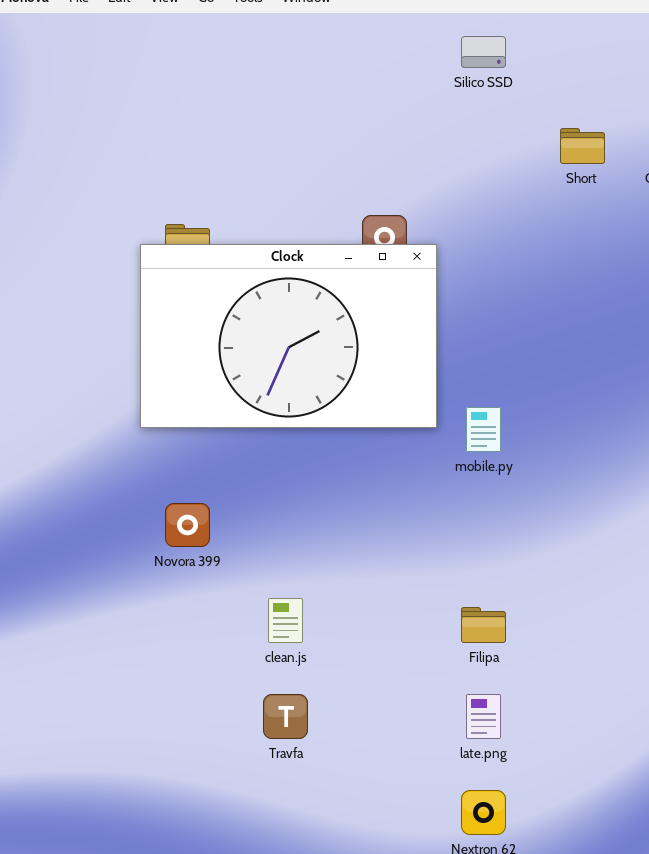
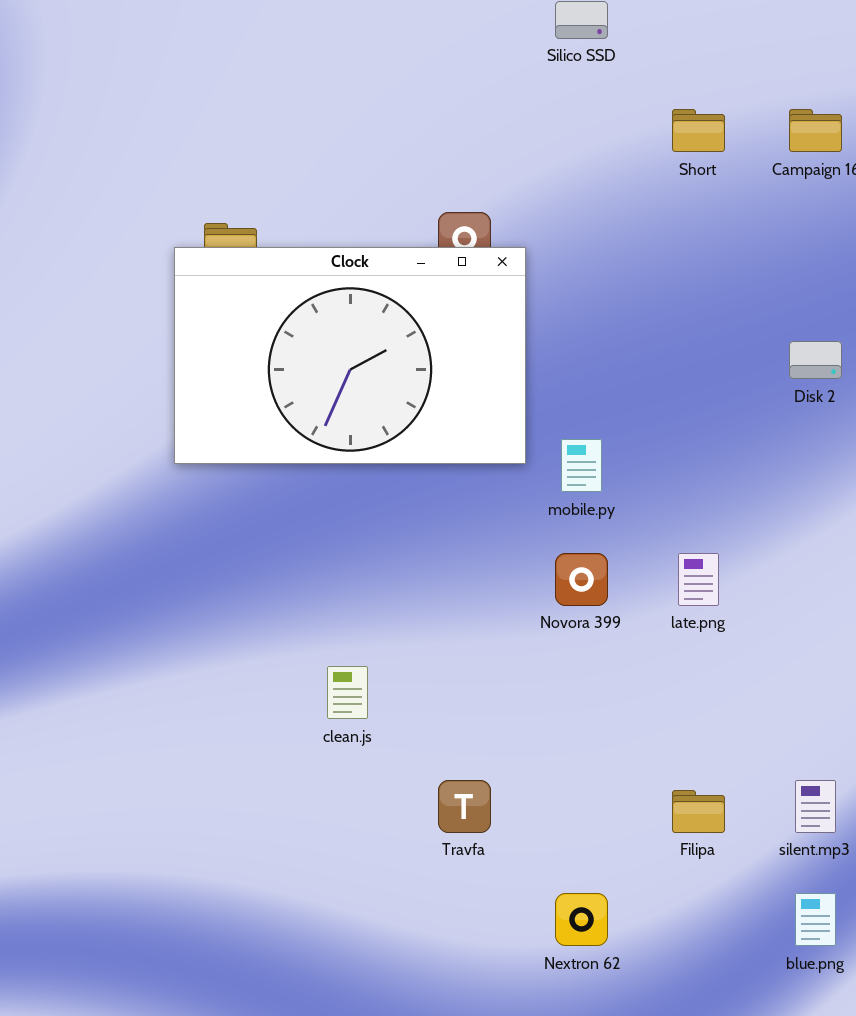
Novora 399: [165,503,210,547] -> [555,553,608,606], moved
Filipa: [461,607,506,643] -> [672,790,725,833], moved
Travfa: [263,694,308,739] -> [438,780,491,833], moved
late.png: [466,694,501,739] -> [678,553,719,606], moved

